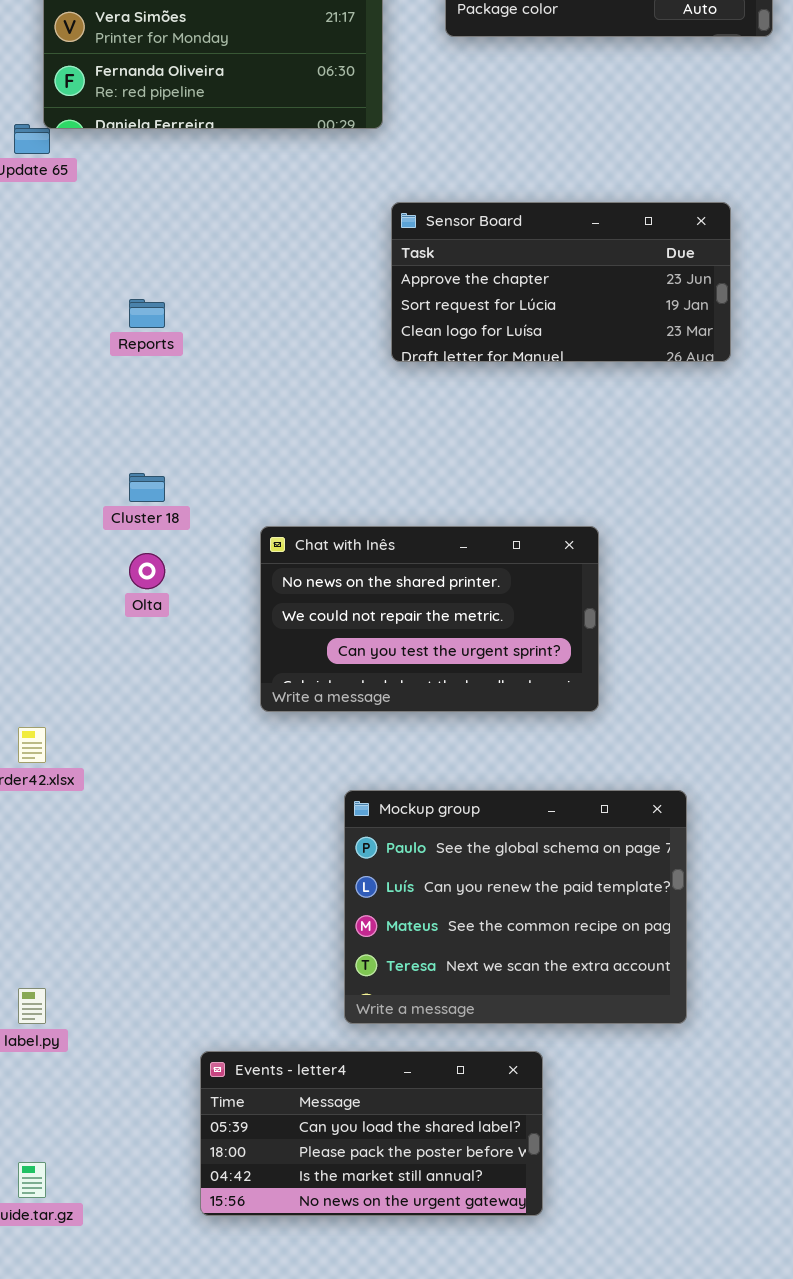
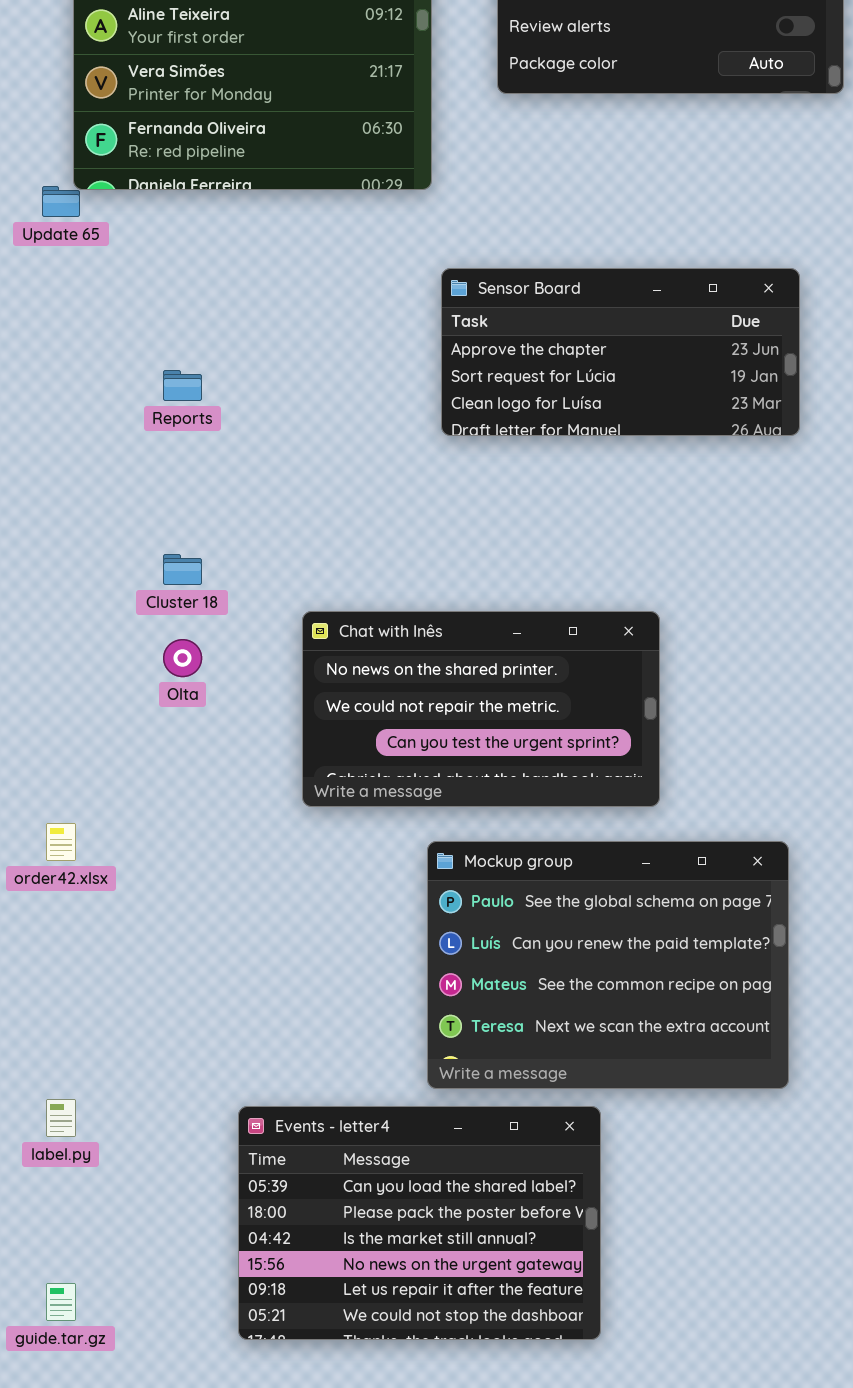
Mockup group: [344,790,687,1024] -> [427,841,789,1089], moved
Events - letter4: [200,1051,543,1216] -> [238,1106,601,1340], resized

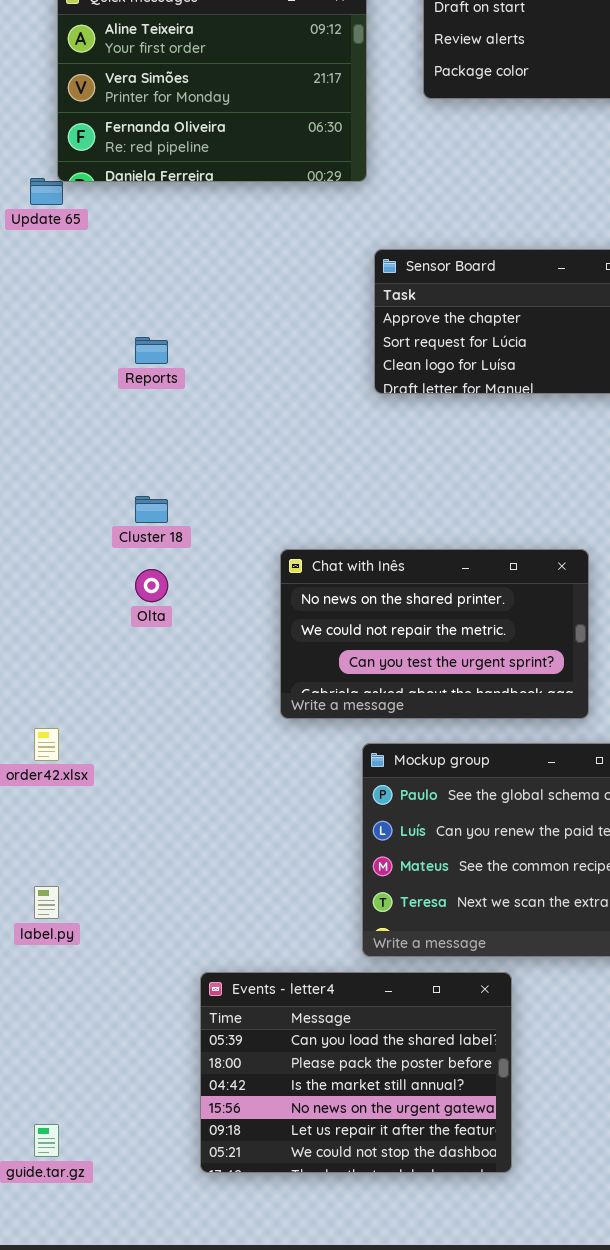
Chat with Inês: [302,611,660,807] -> [280,549,589,719], moved
label.py: [46,1099,76,1137] -> [34,886,59,919], moved

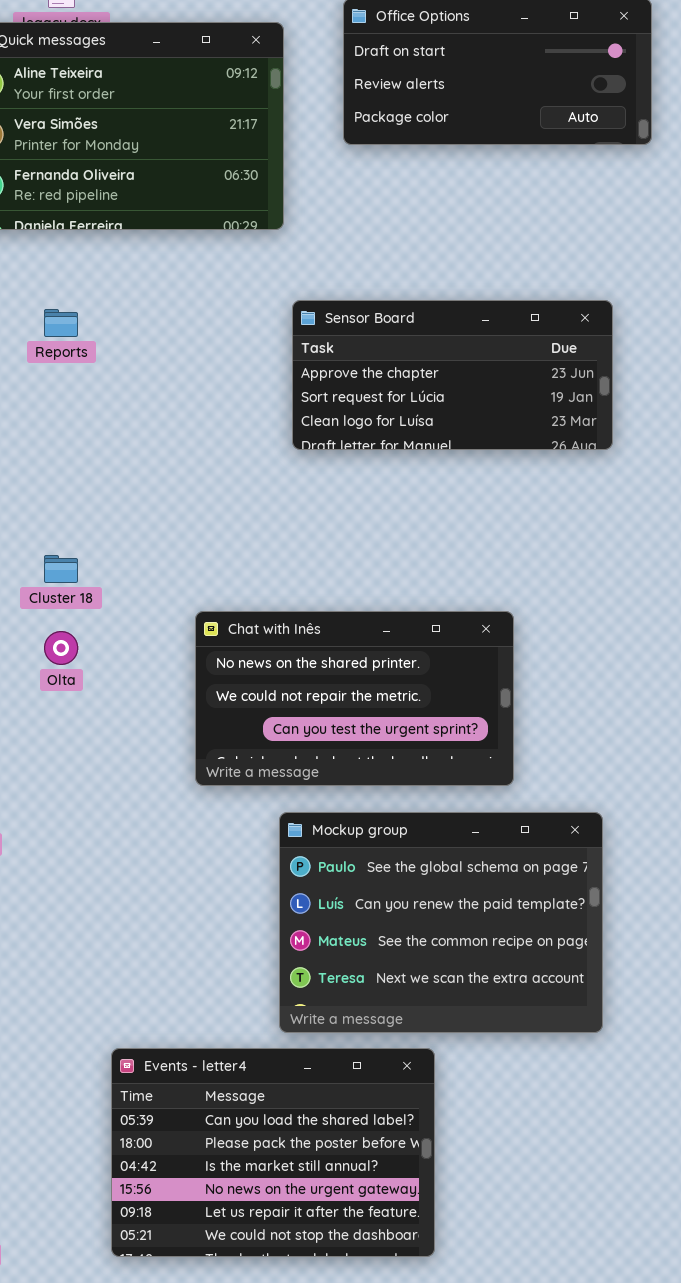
Reports: [135,337,168,364] -> [44,309,78,337], moved

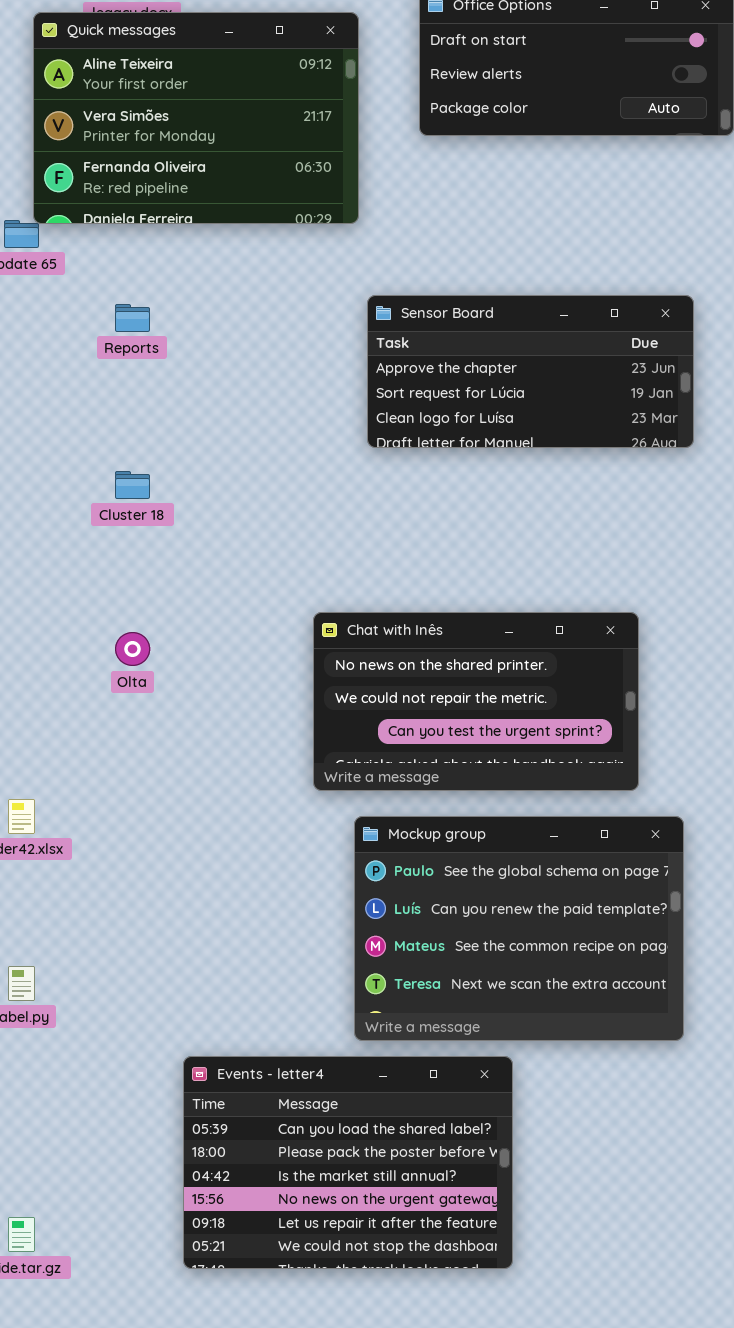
Cluster 18: [44,555,78,583] -> [115,471,150,499], moved
Chat with Inês: [195,611,514,786] -> [313,612,639,791], moved

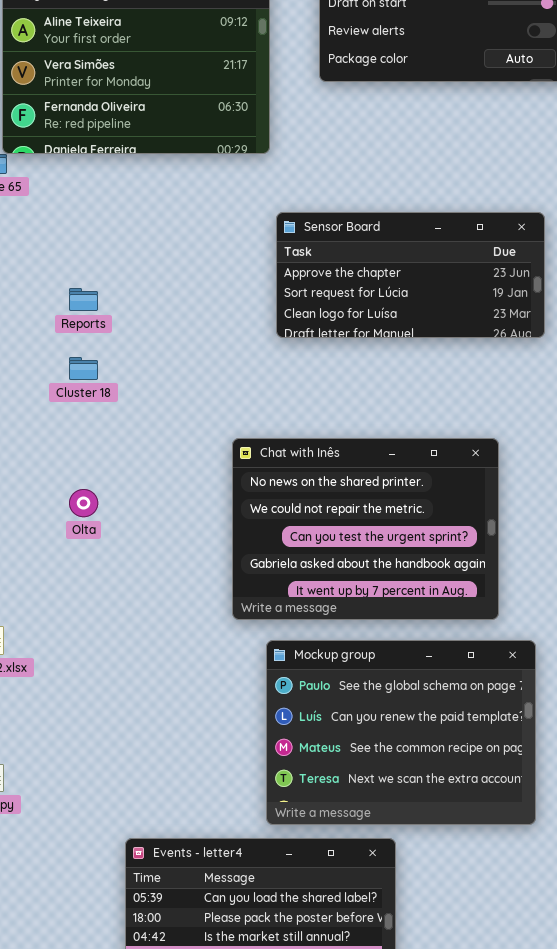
Reports: [115,304,150,332] -> [69,288,98,311], moved
Chat with Inês: [313,612,639,791] -> [232,438,499,620], resized

